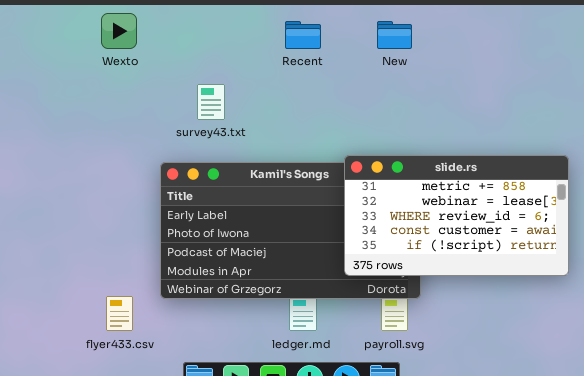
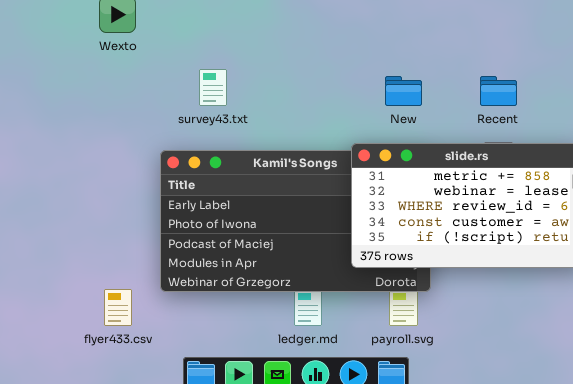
Recent: [285,21,321,49] -> [480,76,517,106], moved
New: [377,21,412,49] -> [385,76,422,106], moved

